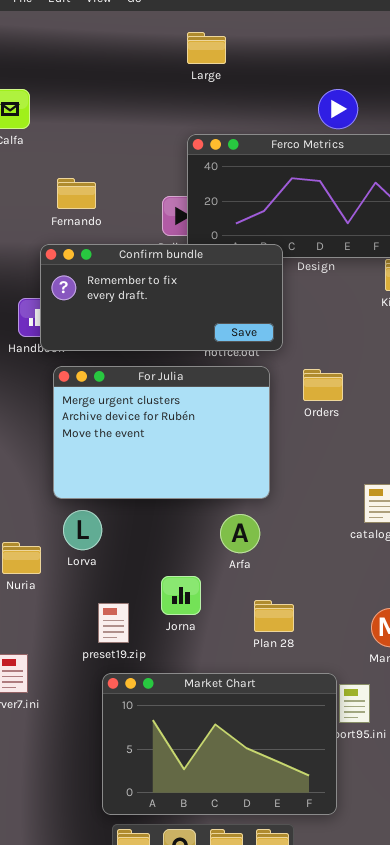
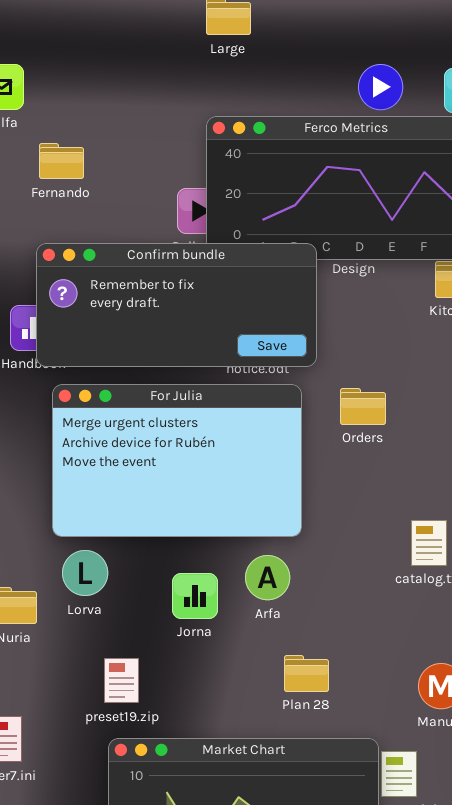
Fernando: [57,178,96,209] -> [39,143,84,179], moved
Jorna: [161,576,201,615] -> [172,573,218,619], moved

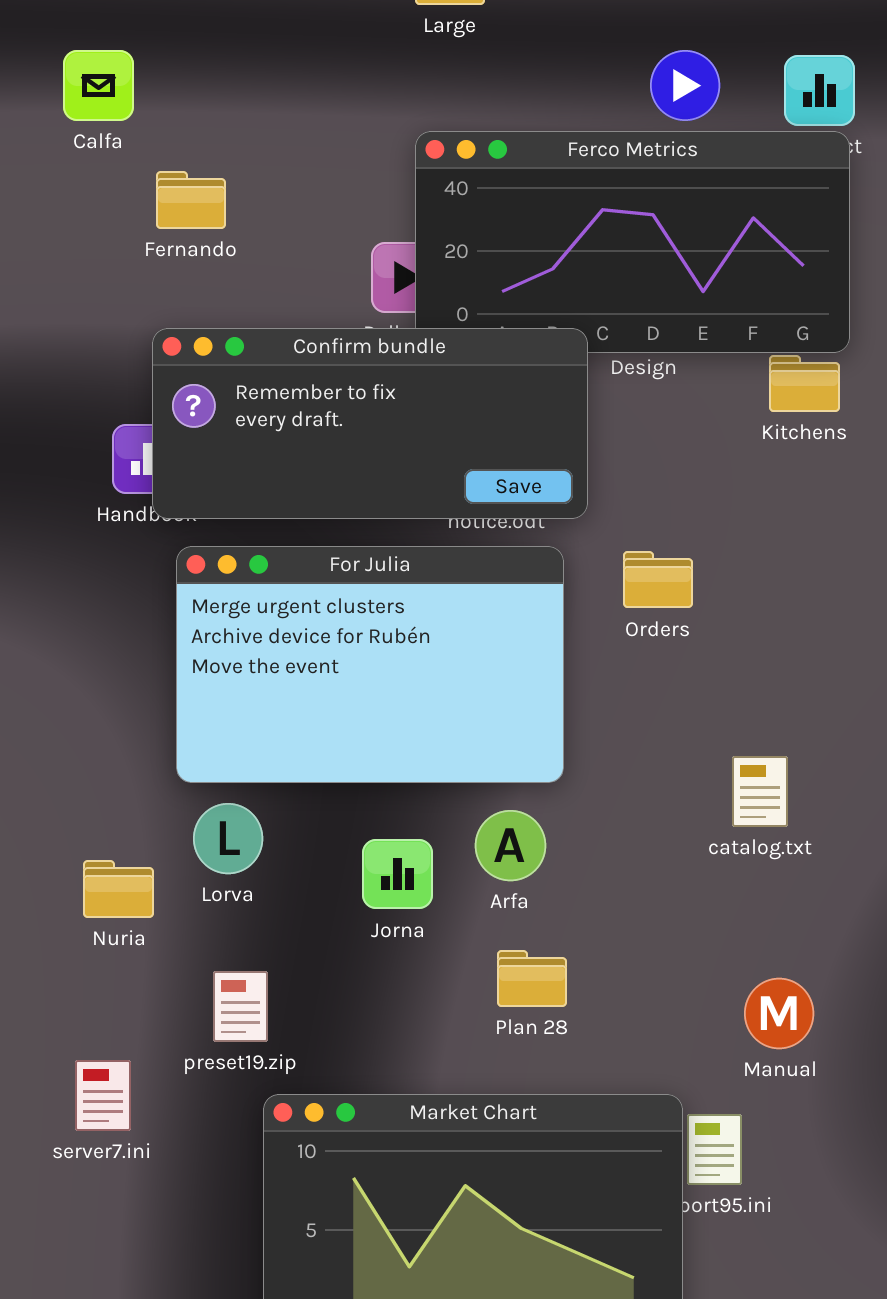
Plan 28: [284,655,329,692] -> [497,950,567,1007], moved
preset19.zip: [104,658,139,703] -> [213,971,268,1042], moved

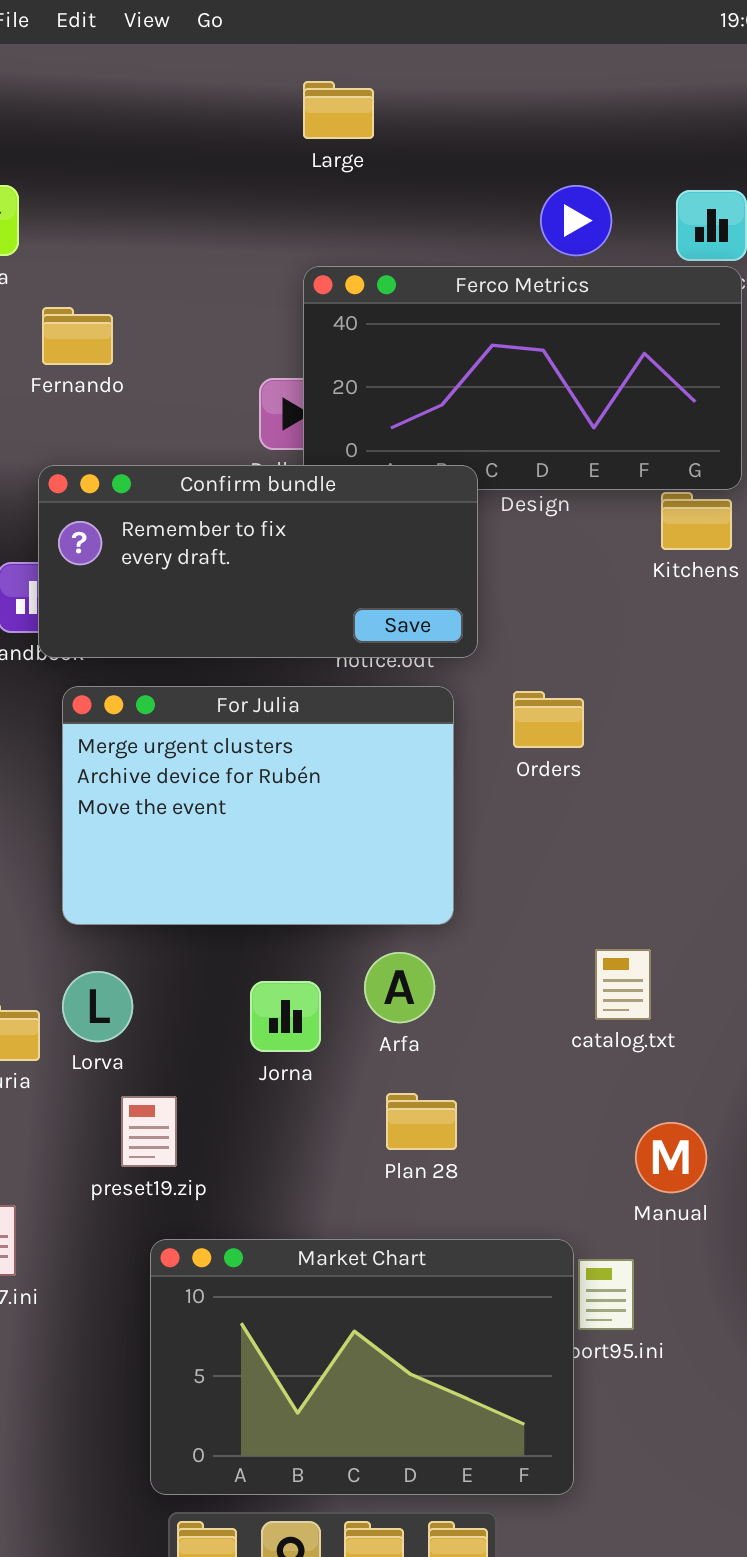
catalog.txt: [732,756,788,827] -> [595,949,651,1020], moved
Lorva: [193,803,263,874] -> [62,971,133,1042], moved
preset19.zip: [213,971,268,1042] -> [121,1096,177,1167], moved

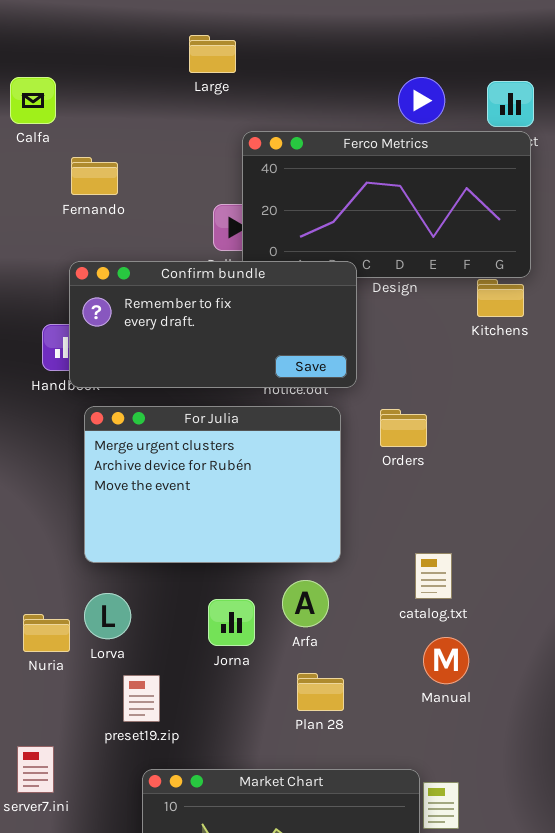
Large: [303,81,374,139] -> [189,35,236,73], moved
catalog.txt: [595,949,651,1020] -> [415,553,452,599], moved
Manual: [635,1122,707,1193] -> [423,637,469,684], moved

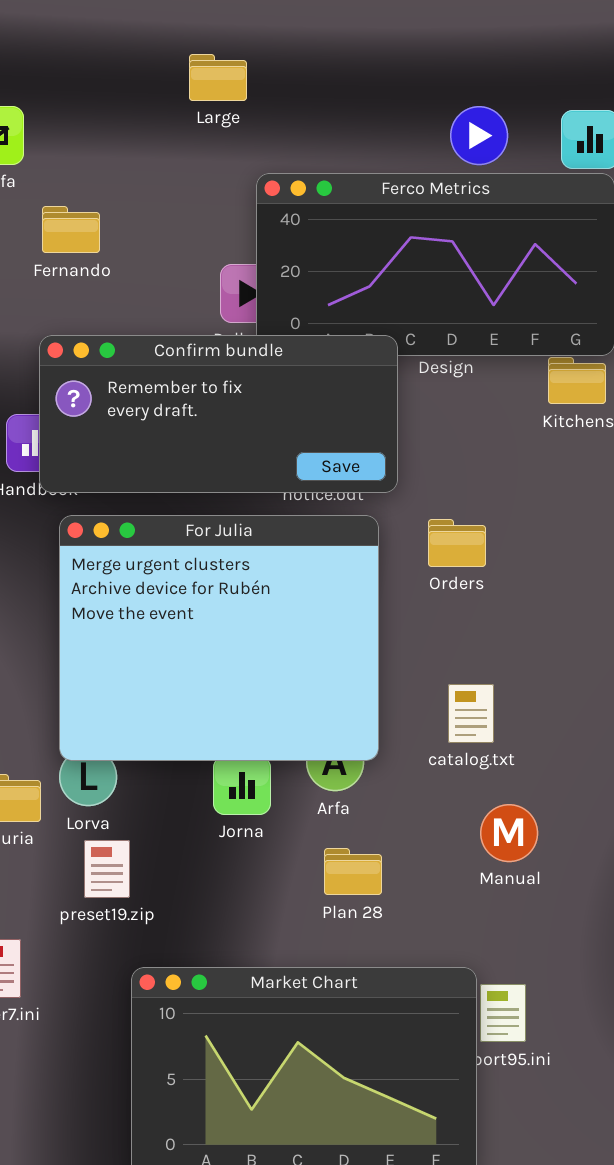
For Julia: [84,406,341,563] -> [59,515,379,761], resized
catalog.txt: [415,553,452,599] -> [448,684,494,743], moved
preset19.zip: [123,675,160,722] -> [84,840,130,898], moved

